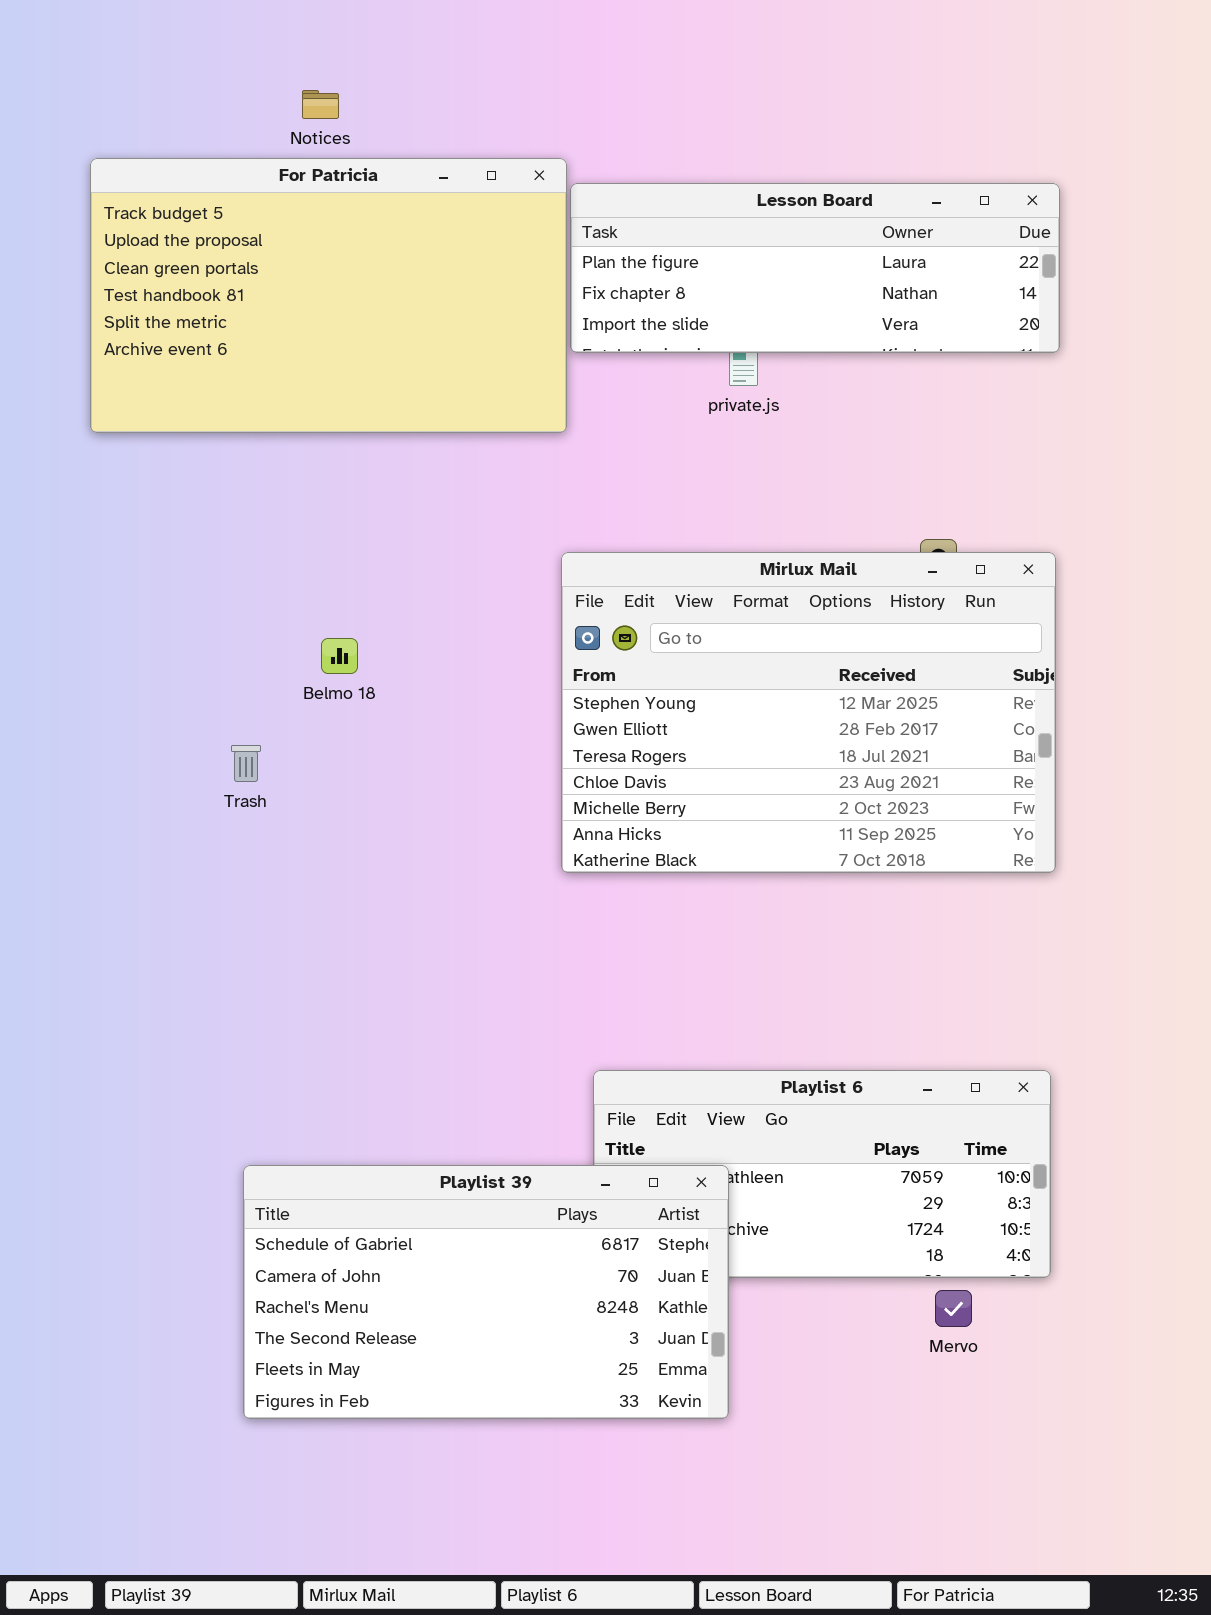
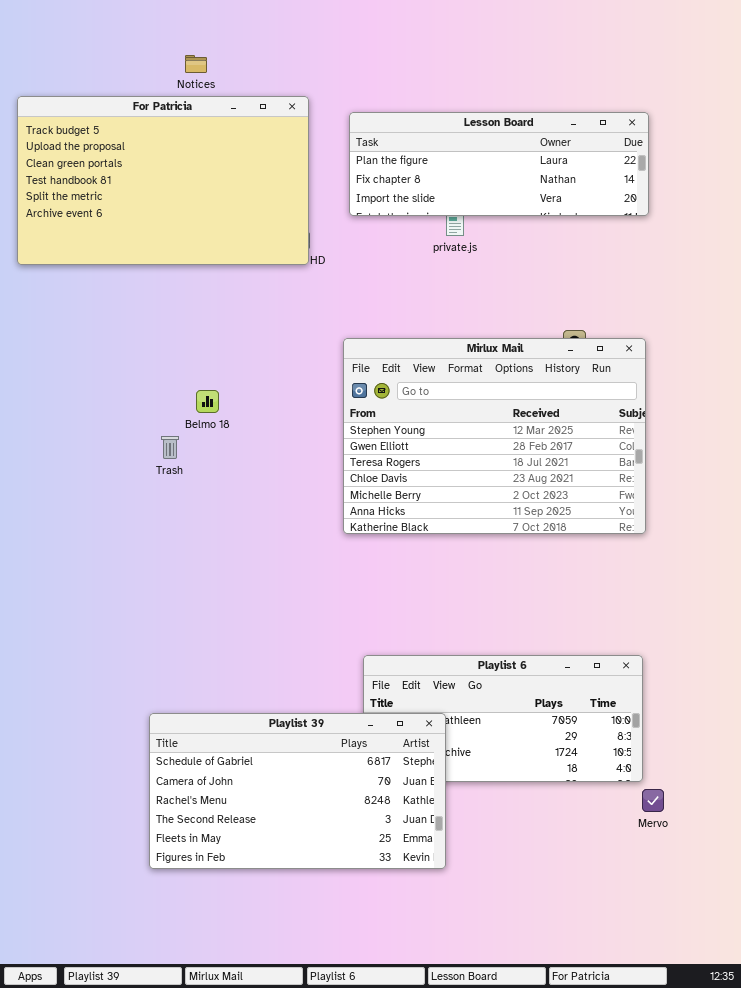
For Patricia: [90,158,567,433] -> [17,96,309,265], moved
Trash: [231,745,261,782] -> [161,436,179,459], moved
Mervo: [935,1290,972,1327] -> [642,789,664,812], moved

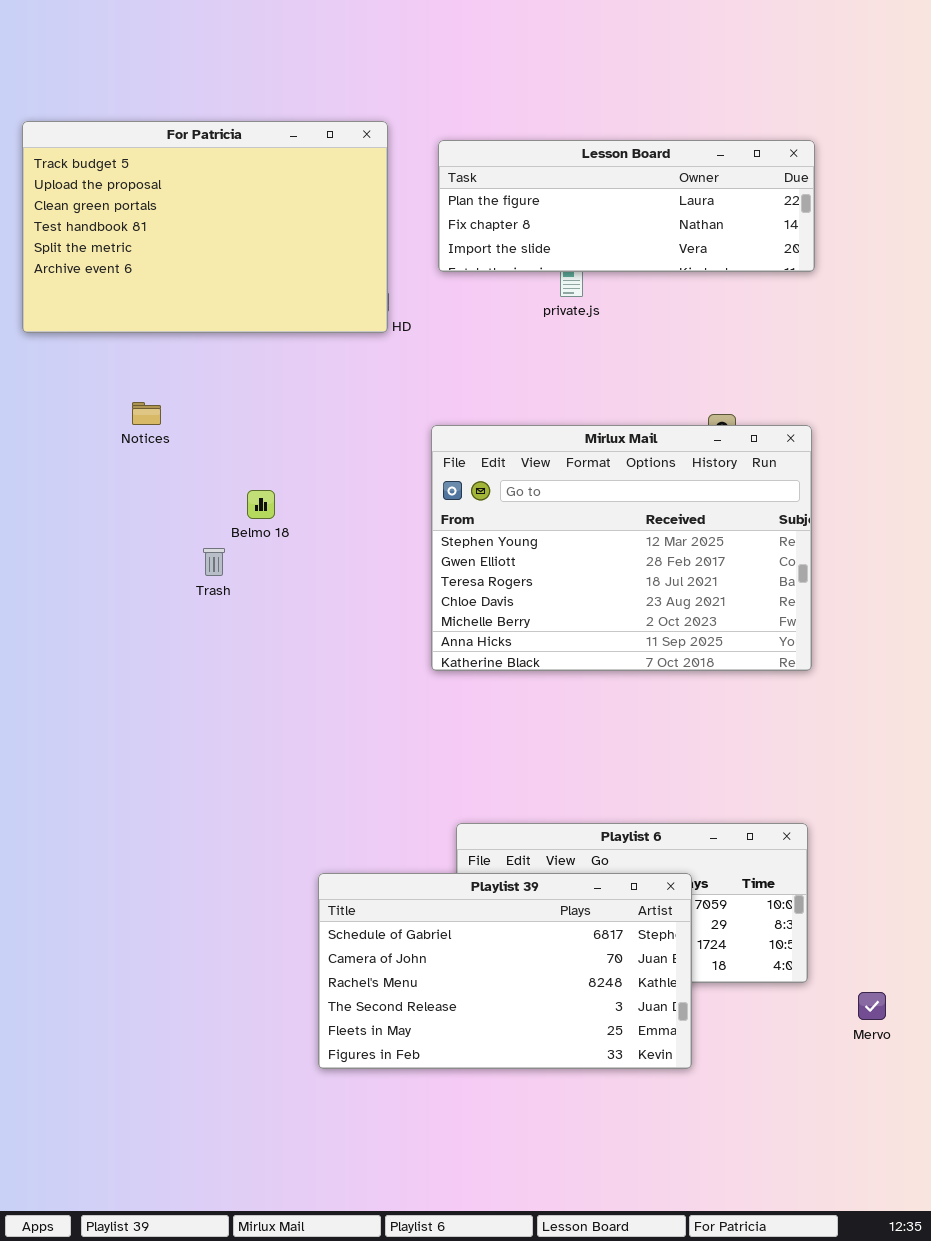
Notices: [185,55,207,73] -> [132,402,161,425], moved
Playlist 39: [149,713,446,869] -> [318,873,692,1069], moved
Mervo: [642,789,664,812] -> [858,992,886,1020], moved

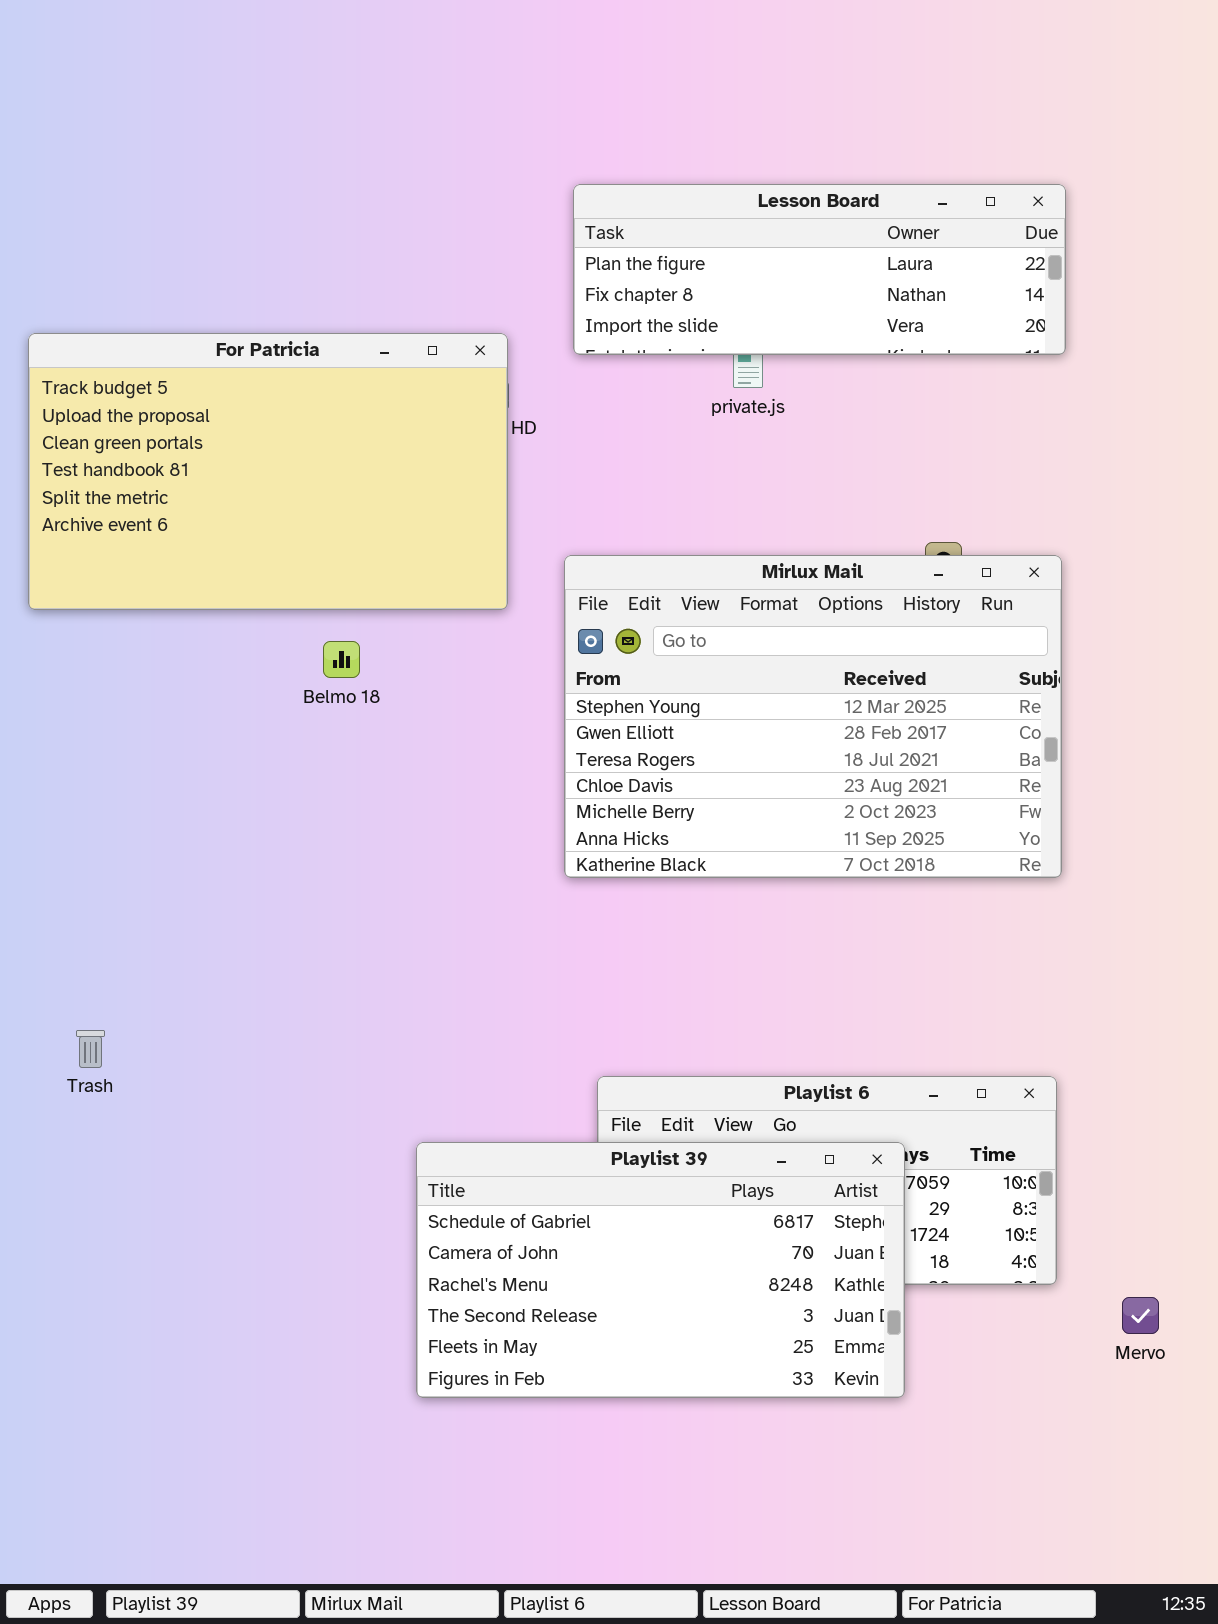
For Patricia: [22,121,388,333] -> [28,333,508,610], moved
Trash: [203,548,225,576] -> [76,1030,105,1068], moved

